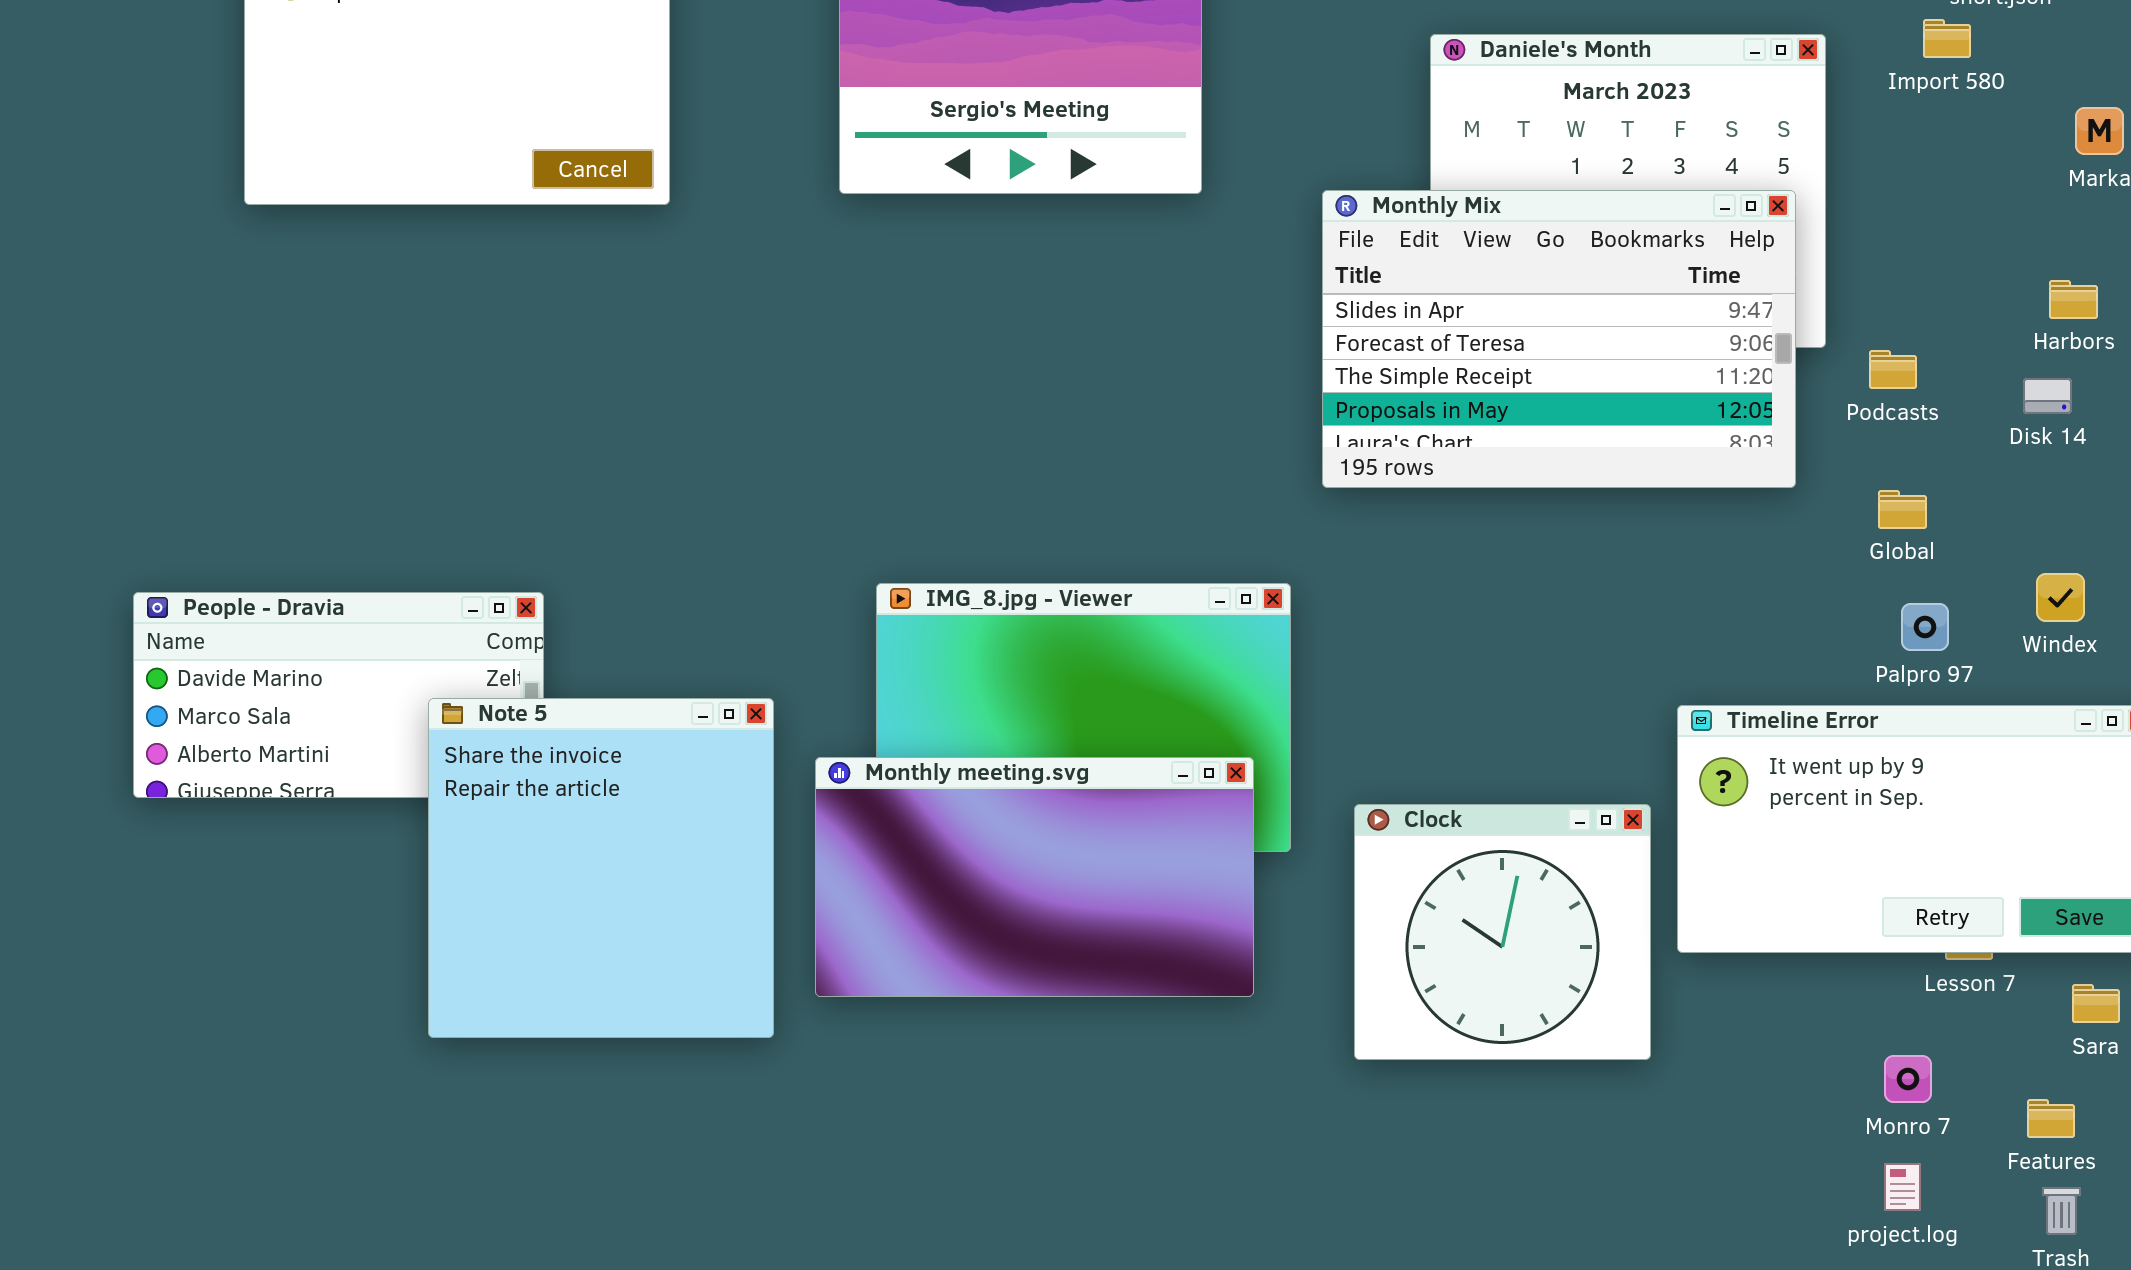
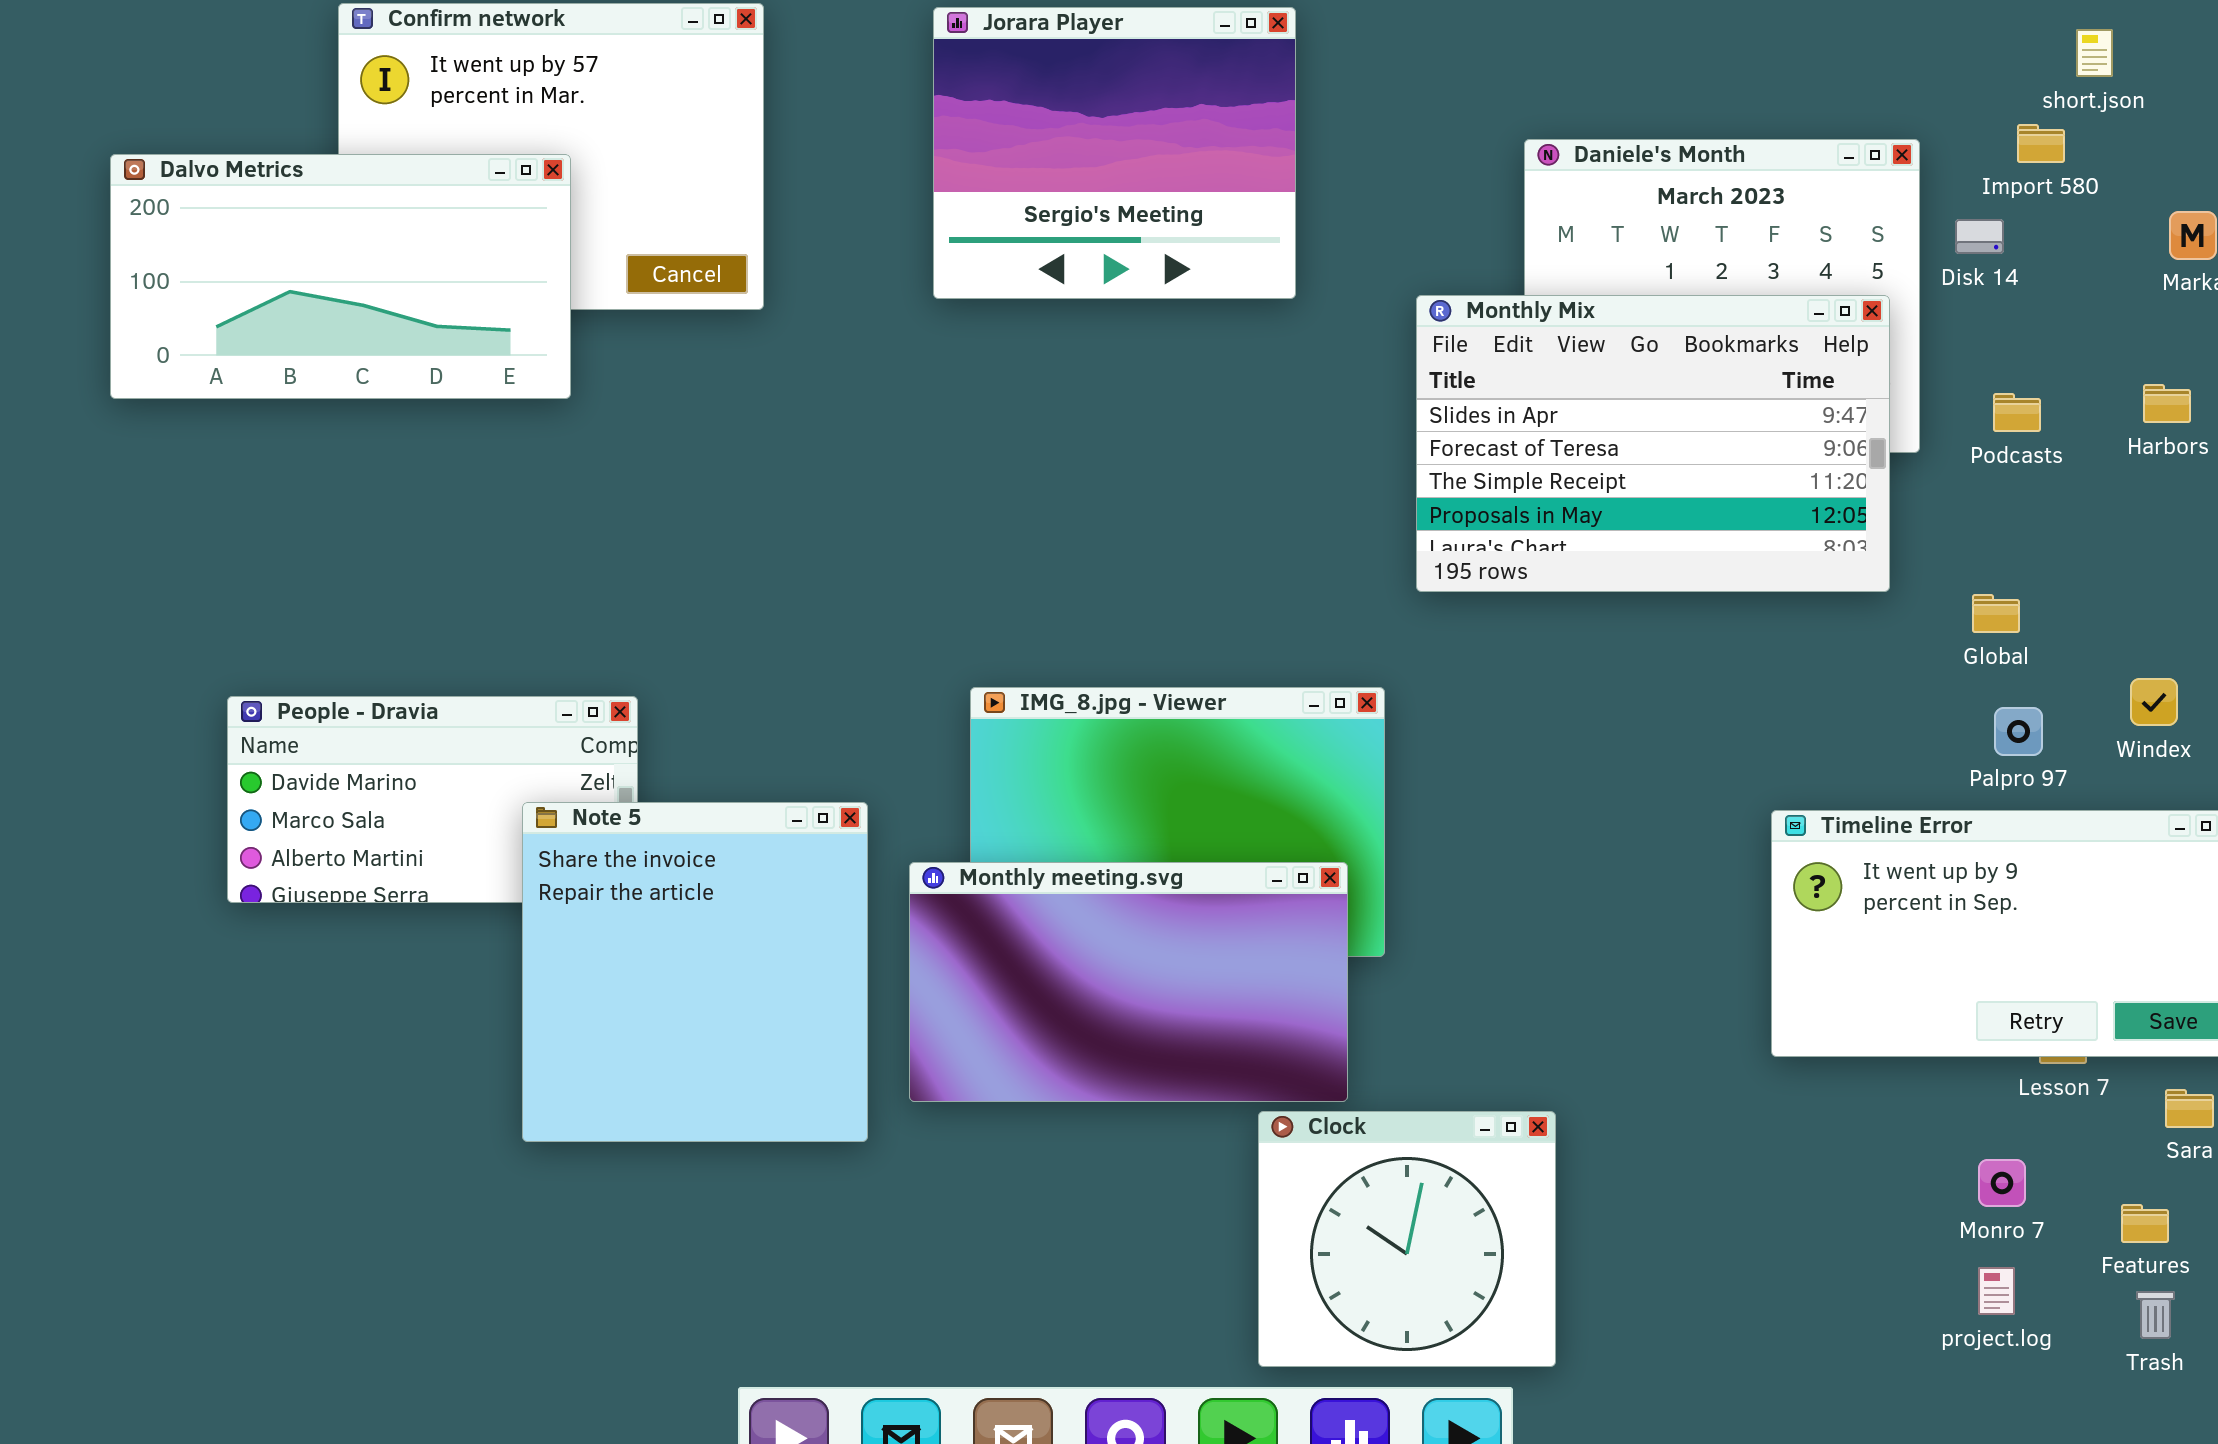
Dalvo Metrics: none -> [110,154,571,399], opened
Podcasts: [1869,350,1917,389] -> [1993,393,2041,432], moved
Disk 14: [2023,378,2072,414] -> [1955,219,2004,254], moved
Clock: [1354,804,1651,1060] -> [1258,1111,1556,1367], moved

